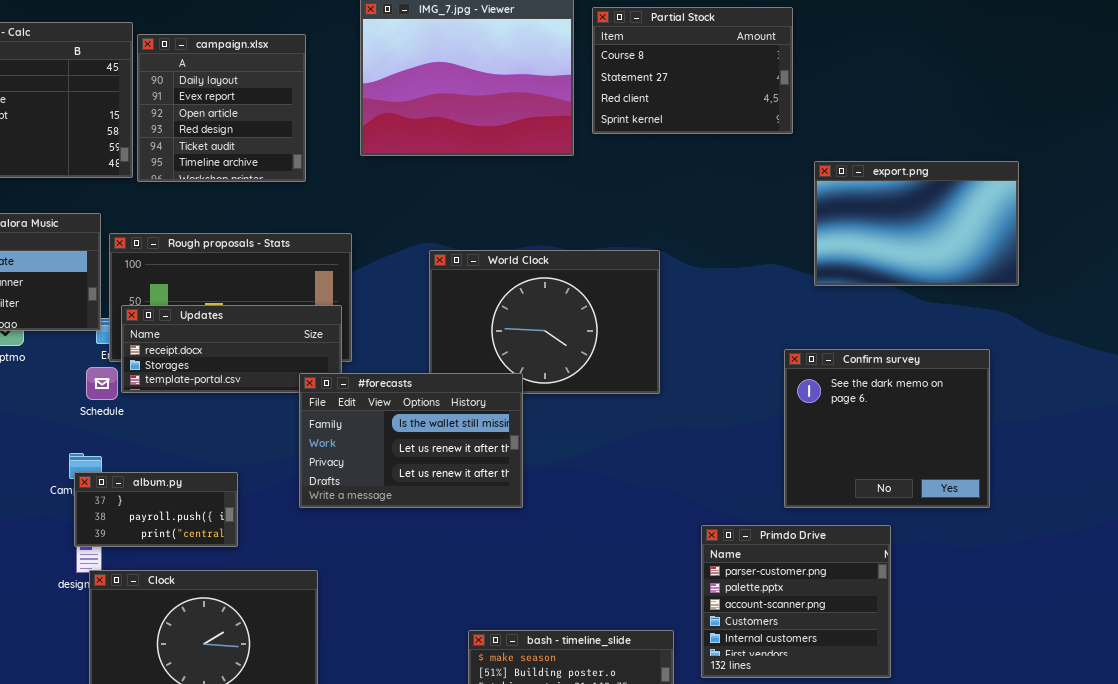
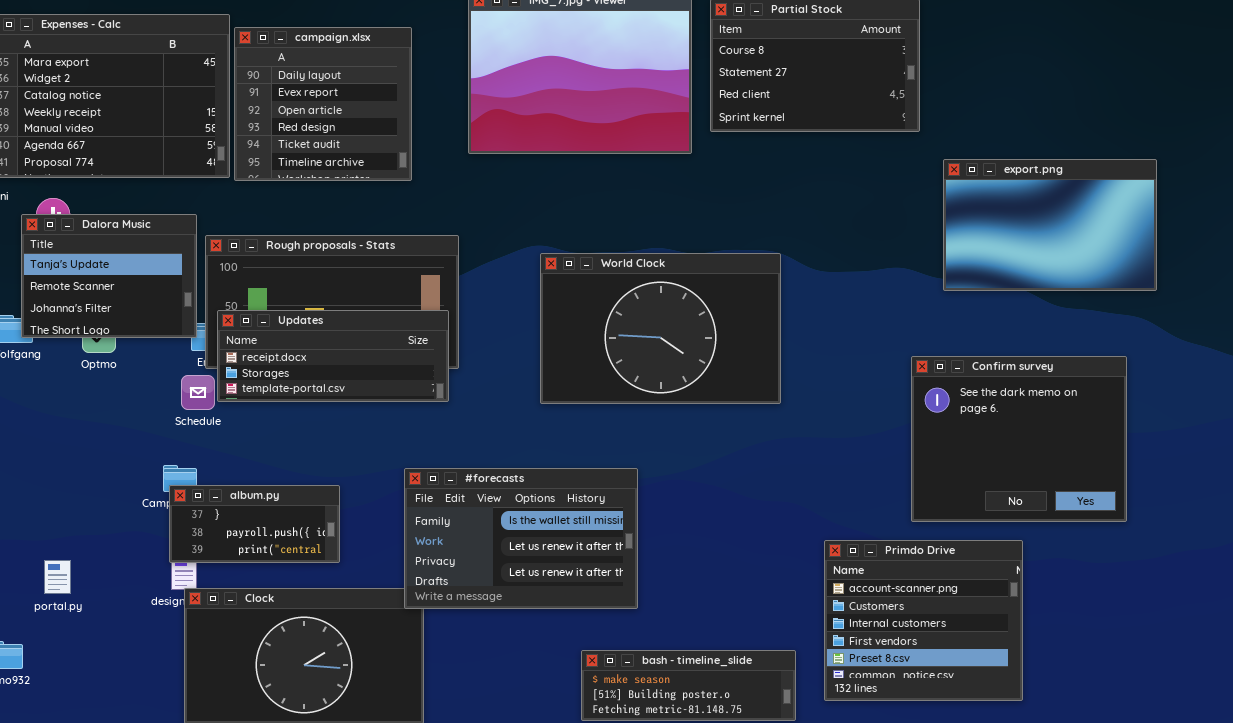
#forecasts: [299,373,523,508] -> [404,468,638,609], moved
Primdo Drive: [701,525,891,678] -> [824,540,1023,701], scrolled down 2 rows

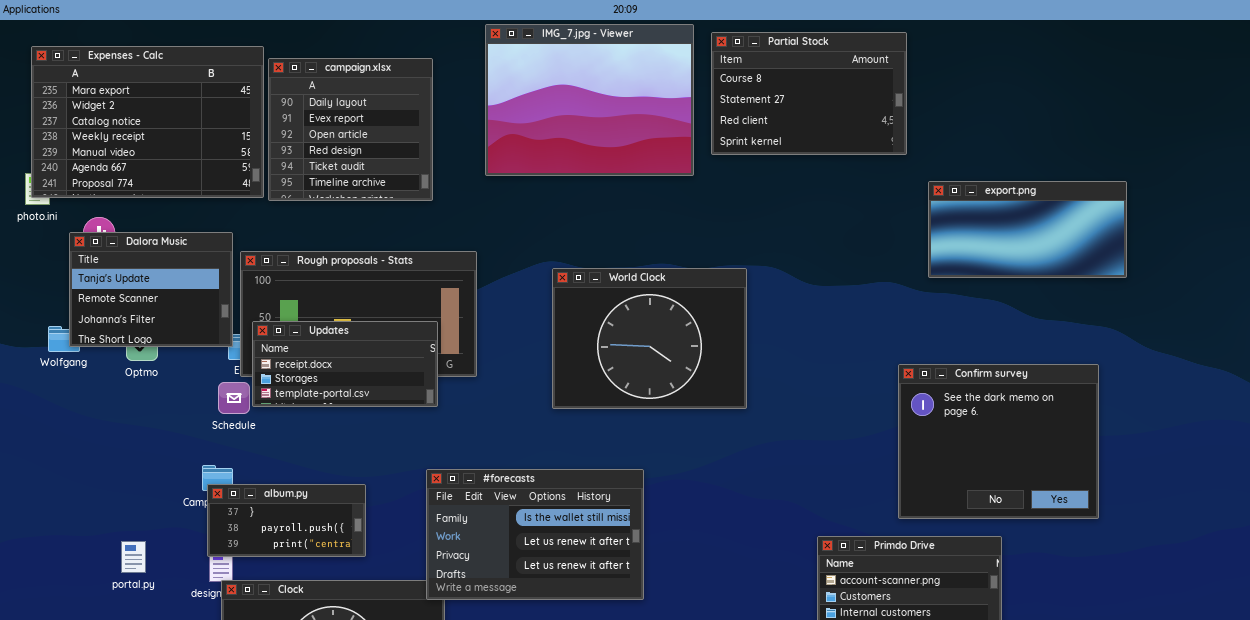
export.png: [943,159,1157,291] -> [928,181,1127,278], resized
World Clock: [540,253,781,404] -> [552,268,747,409], resized
Updates: [217,310,449,402] -> [252,321,438,407], resized
portal.py: [44,560,71,594] -> [121,541,146,573], moved

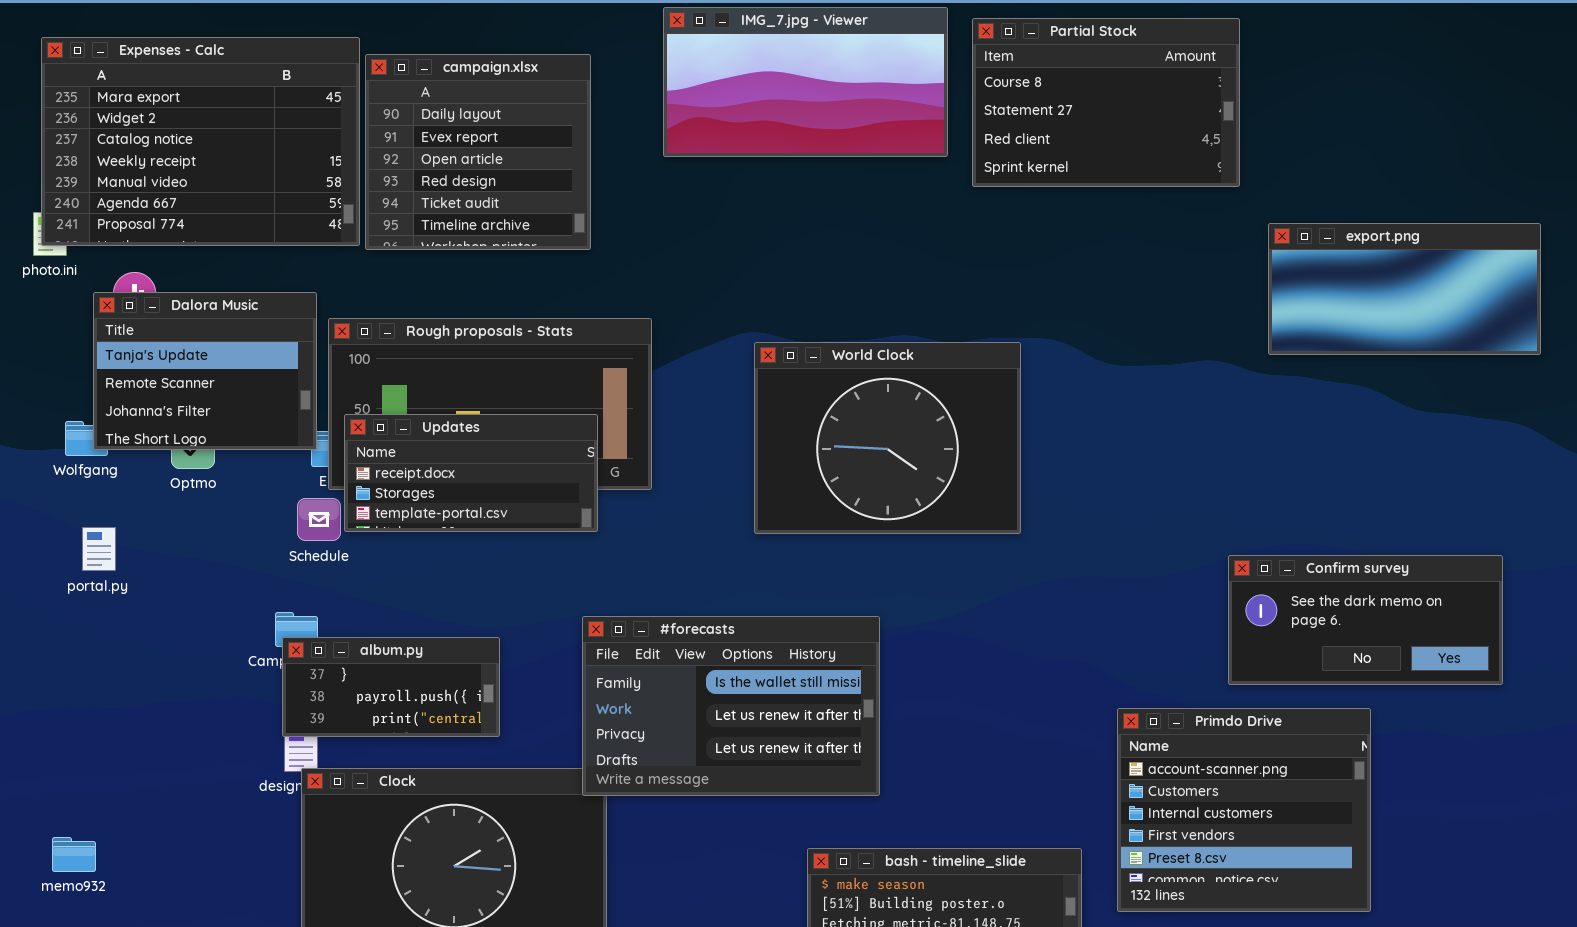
IMG_7.jpg - Viewer: [485,24,694,176] -> [663,7,948,157], resized
Confirm survey: [898,364,1099,519] -> [1228,555,1503,685], resized
portal.py: [121,541,146,573] -> [82,527,116,571], moved

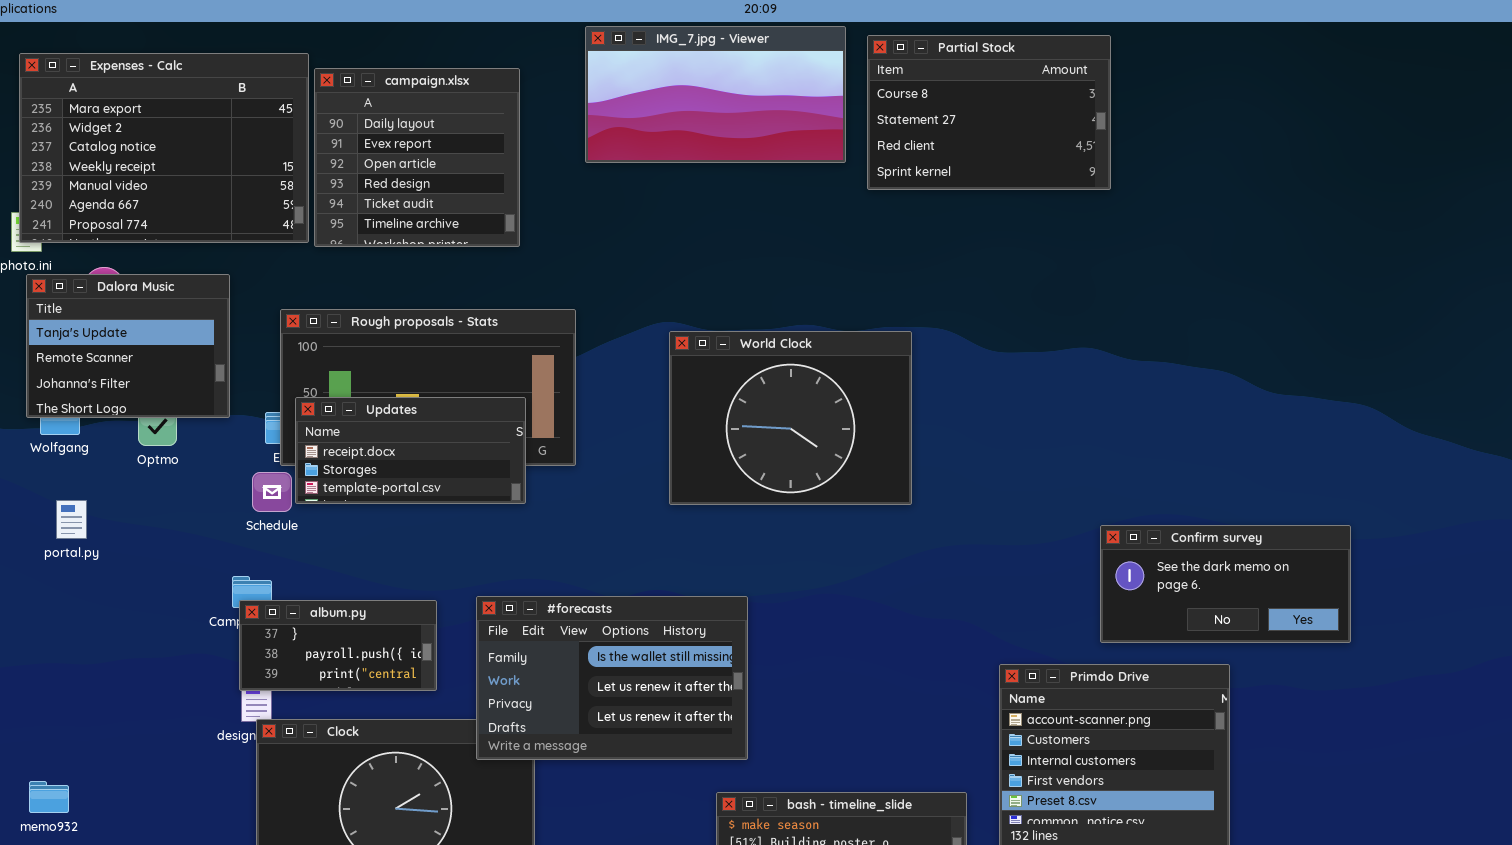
export.png: [1268,223,1541,355] -> none, closed
Dalora Music: [93,292,317,450] -> [26,274,230,418], moved
#forecasts: [582,616,880,796] -> [476,596,748,760], moved

